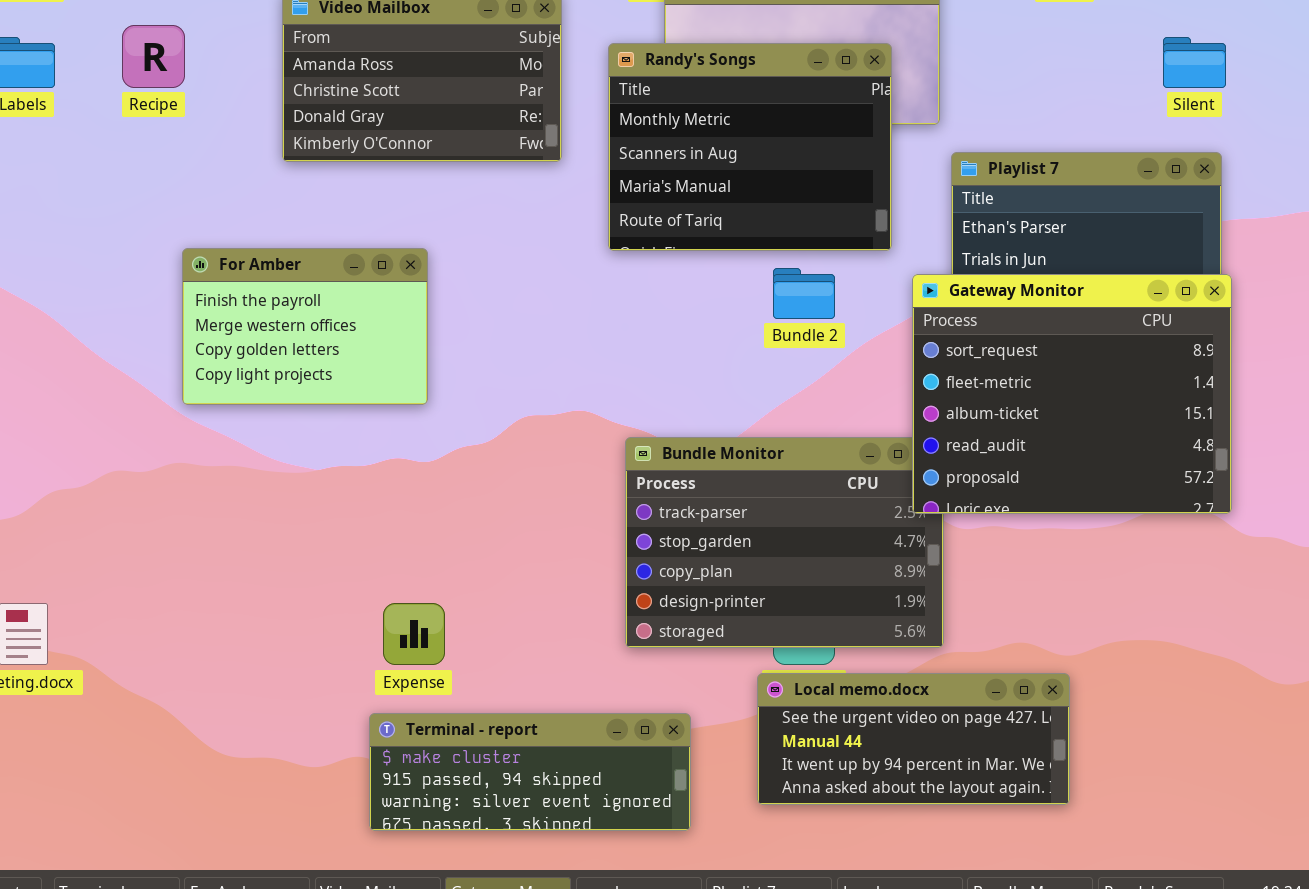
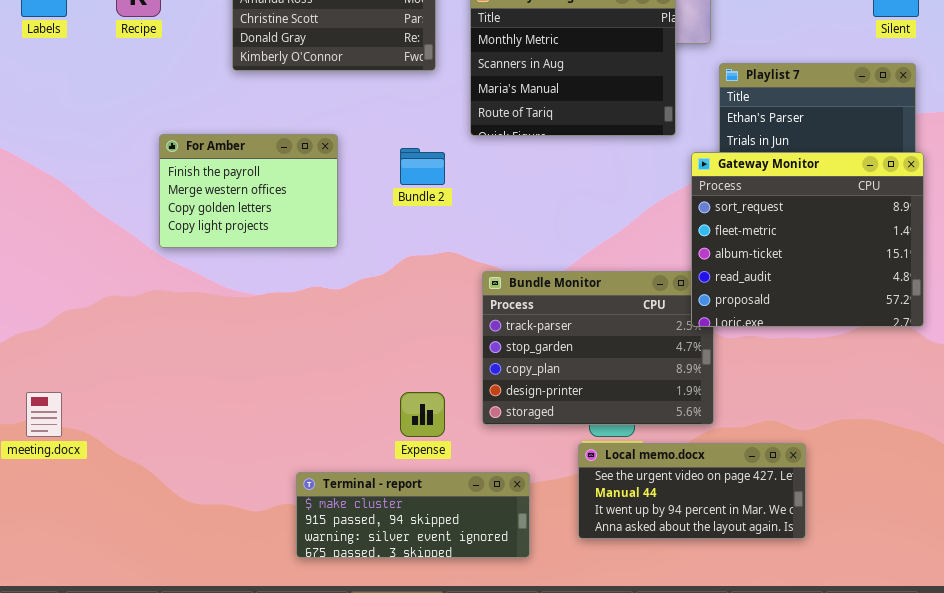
Bundle 2: [773,268,835,319] -> [400,148,445,185], moved
Expense: [383,603,445,665] -> [400,392,445,437], moved

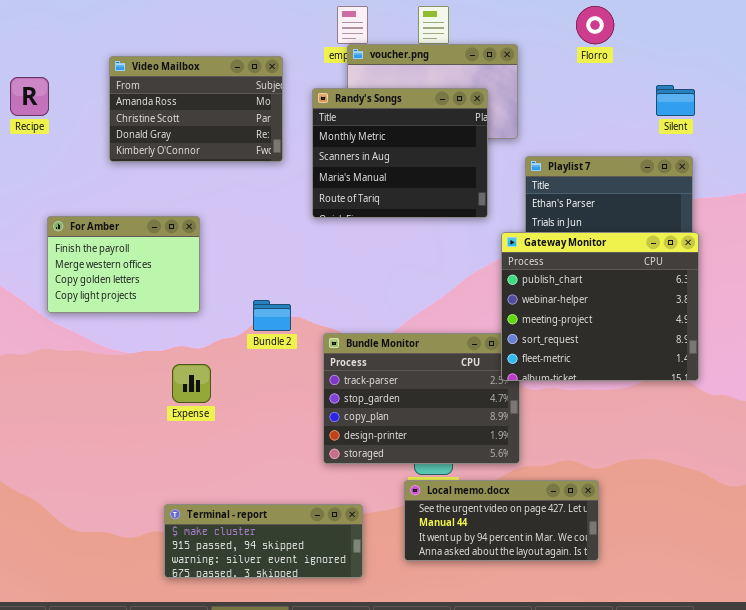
Bundle 2: [400,148,445,185] -> [253,300,291,331], moved
Gateway Monitor: [691,152,924,327] -> [501,232,699,381], scrolled up 3 rows
Expense: [400,392,445,437] -> [172,364,211,403], moved

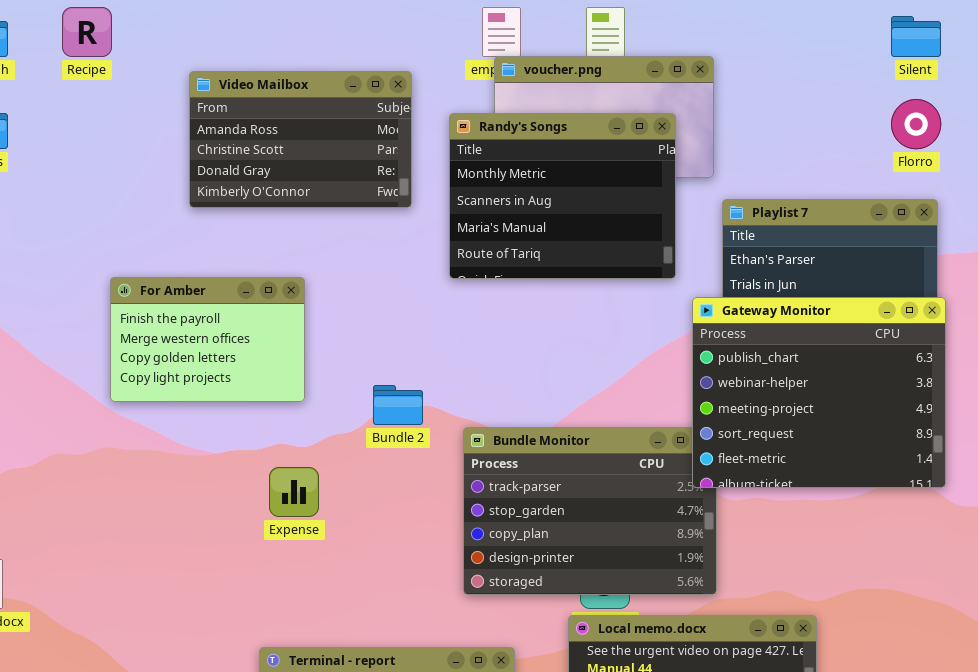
Florro: [576,6,614,44] -> [891,99,941,149], moved
Recipe: [10,77,49,116] -> [62,7,112,57], moved
Silent: [656,85,695,116] -> [891,16,941,57], moved

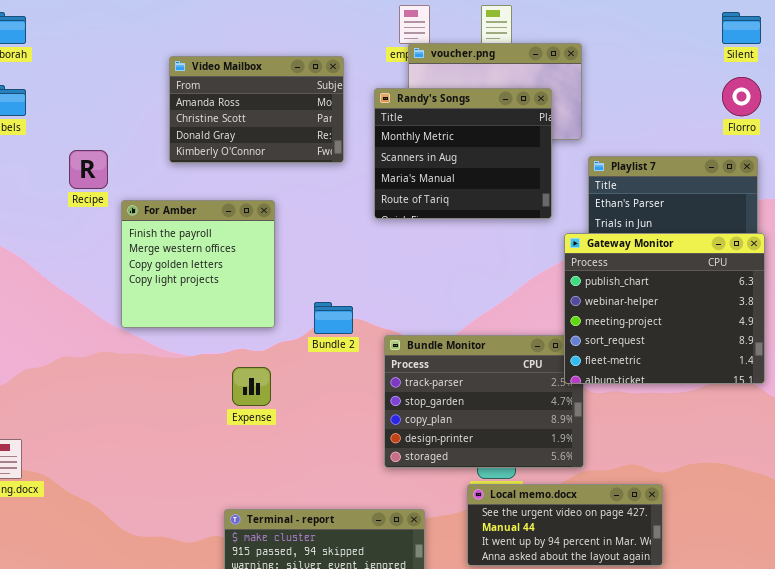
Recipe: [62,7,112,57] -> [69,150,108,189], moved
For Amber: [110,277,305,402] -> [121,200,275,328], moved, resized

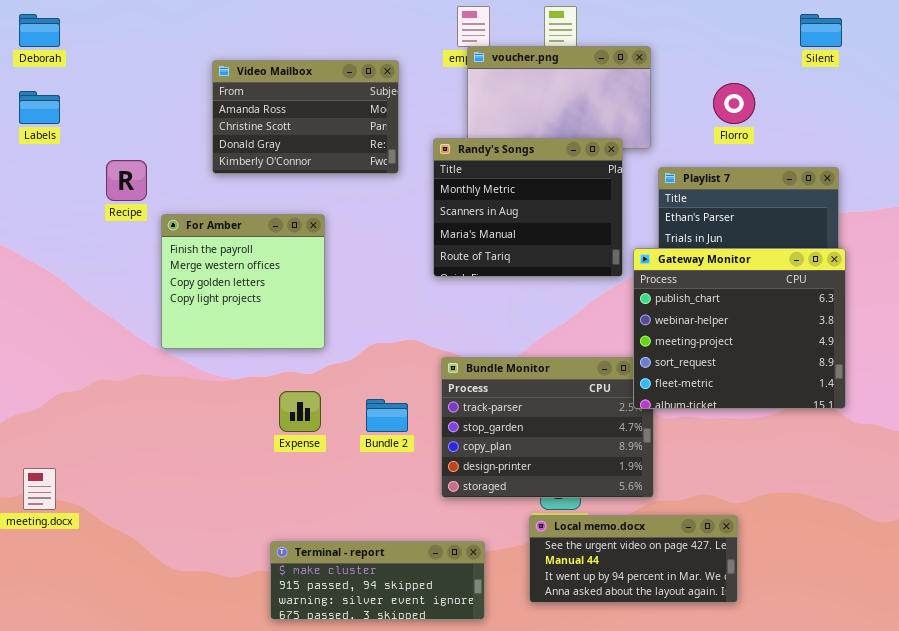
Florro: [722,77,761,116] -> [713,83,755,124], moved
Randy's Songs: [374,88,552,219] -> [433,138,623,277], moved
Bundle 2: [314,302,353,334] -> [366,399,408,432], moved

